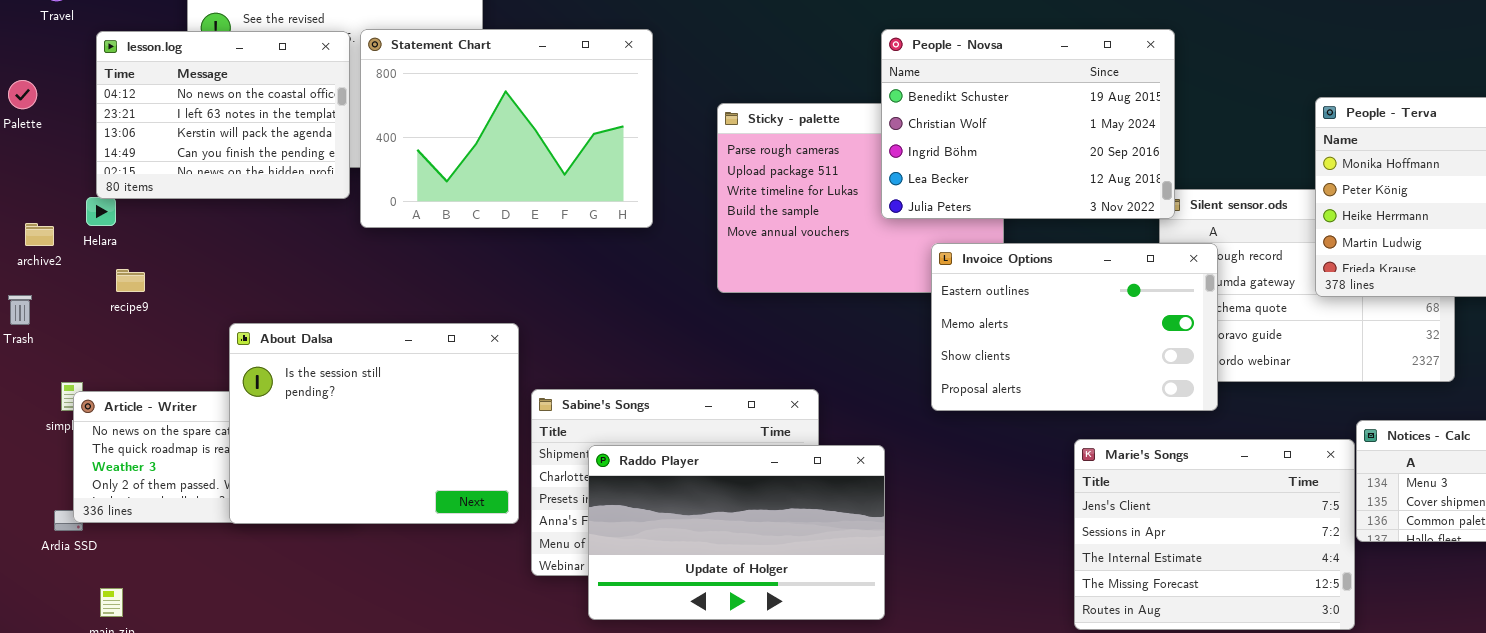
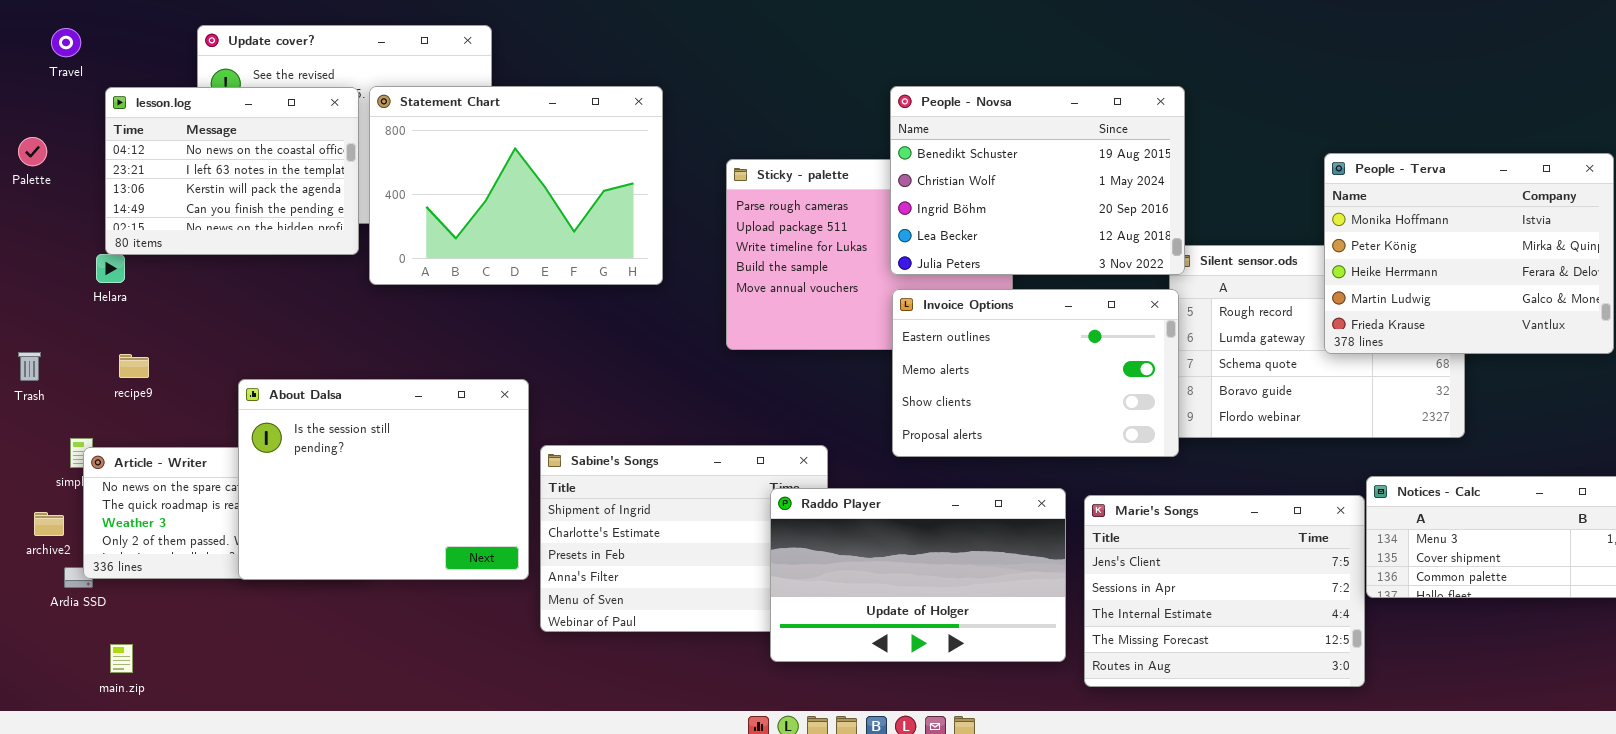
archive2: [25,223,54,246] -> [34,512,64,536], moved
Invoice Options: [931,243,1218,411] -> [892,289,1179,457], moved
recipe9: [116,269,145,292] -> [119,354,149,378], moved
Raddo Player: [588,445,885,620] -> [770,488,1066,662], moved

